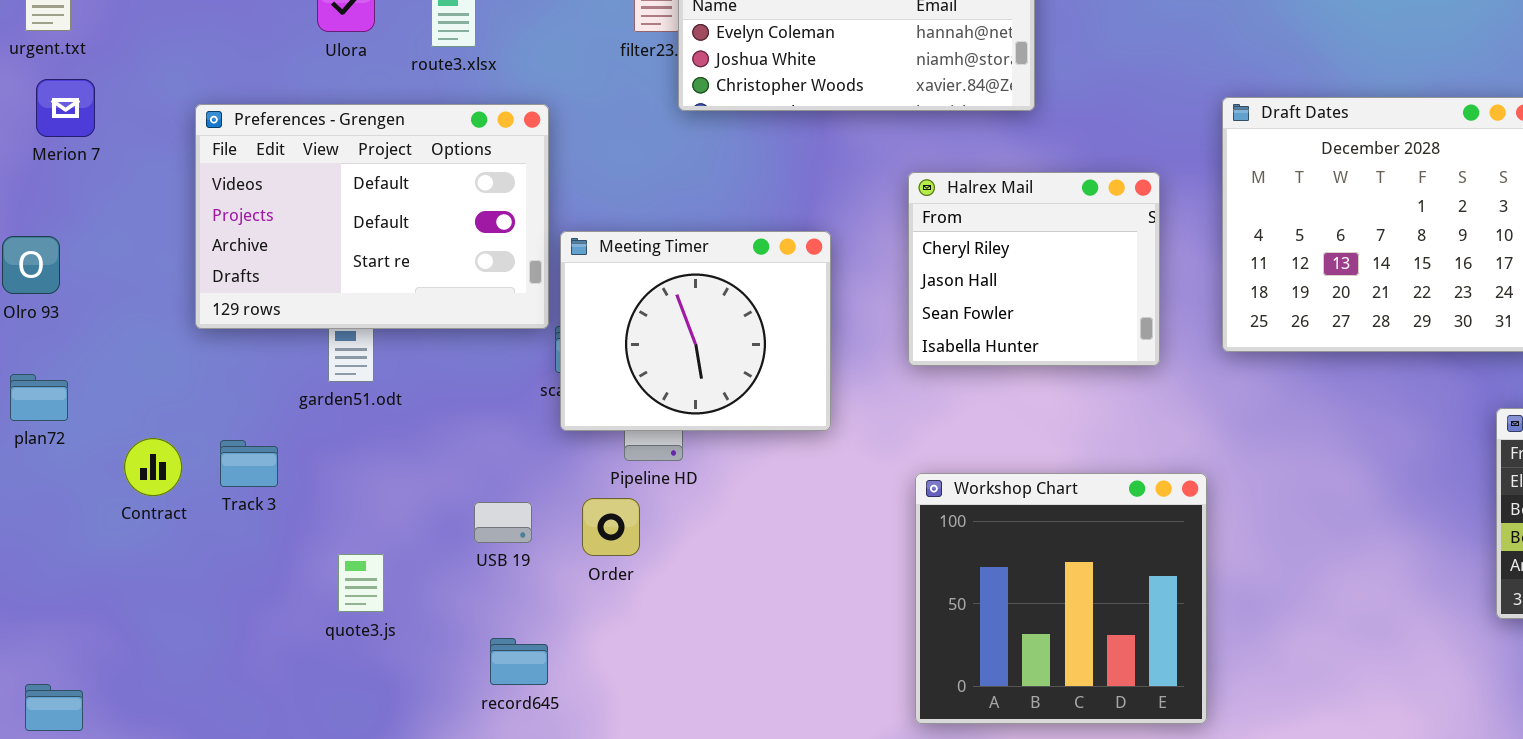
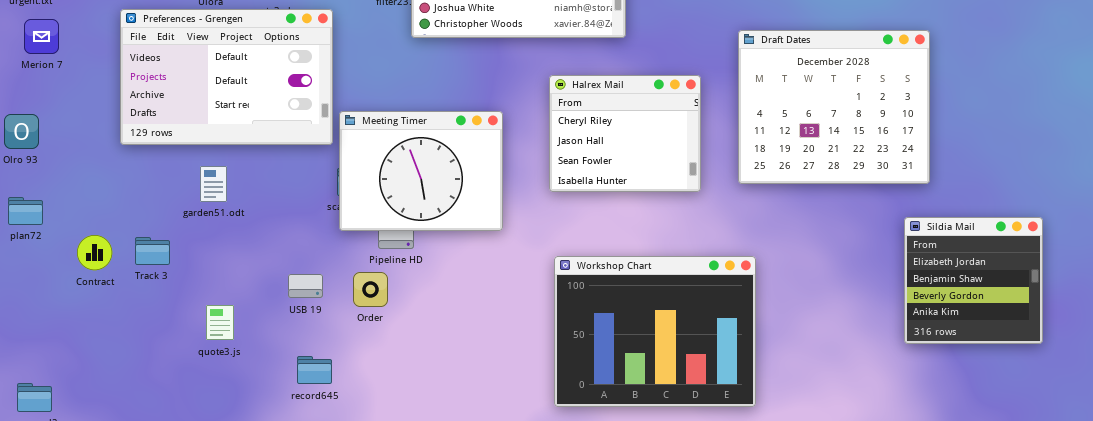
Preferences - Grengen: [195,104,549,329] -> [120,9,333,145], moved
Workshop Chart: [915,473,1207,724] -> [554,256,756,407], resized

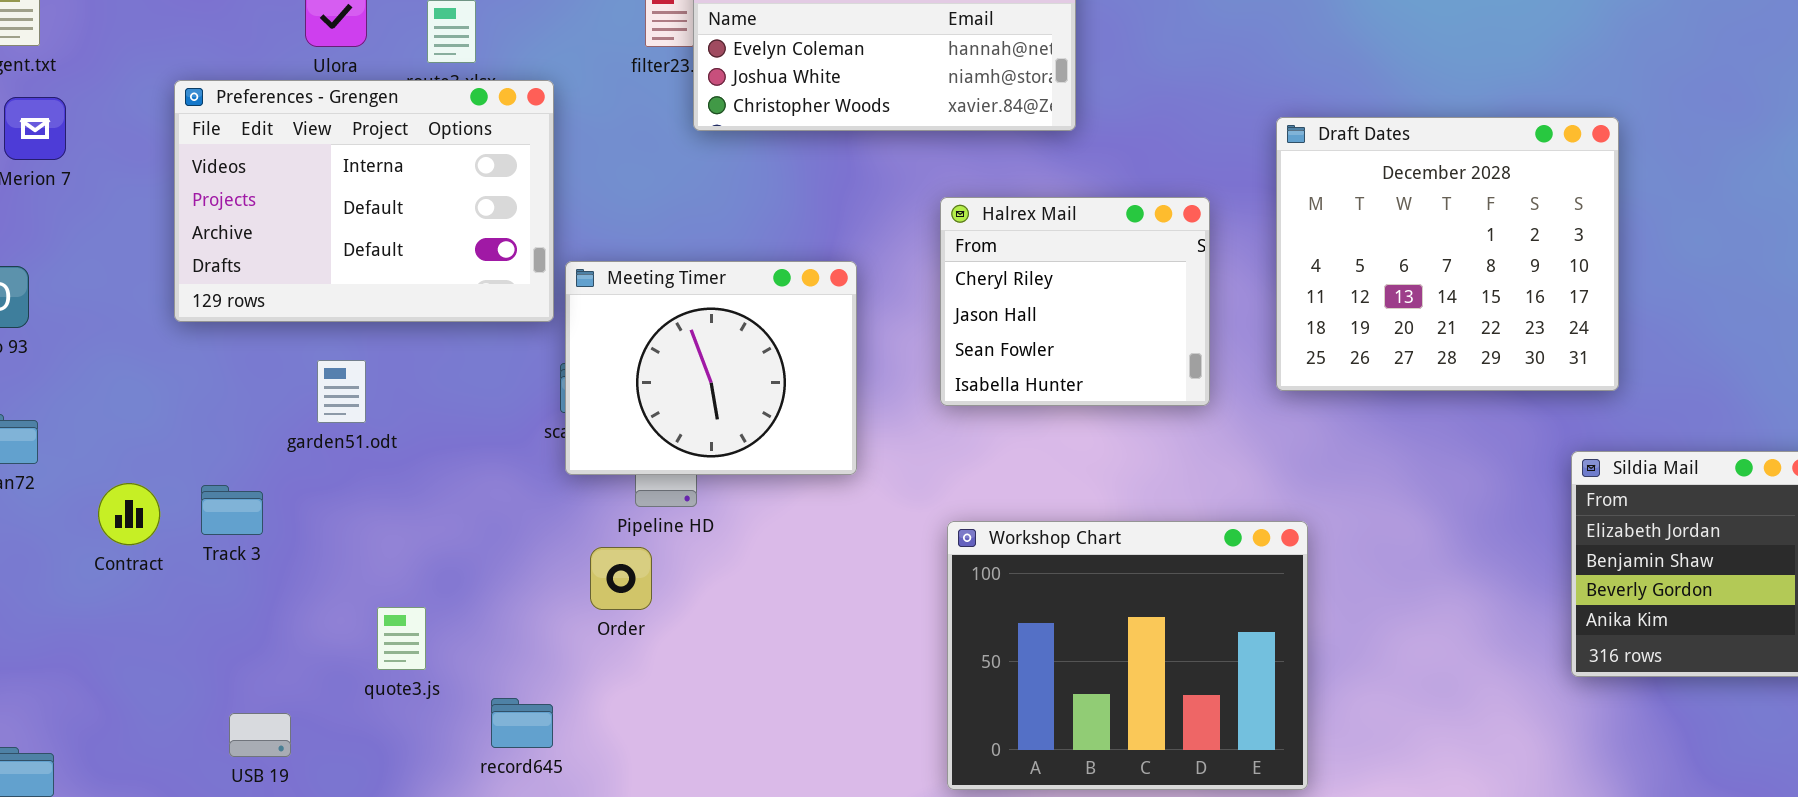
Preferences - Grengen: [120,9,333,145] -> [174,80,554,322], scrolled up 1 row
USB 19: [288,274,323,298] -> [229,713,291,757], moved
quote3.js: [206,305,234,340] -> [377,607,426,670], moved

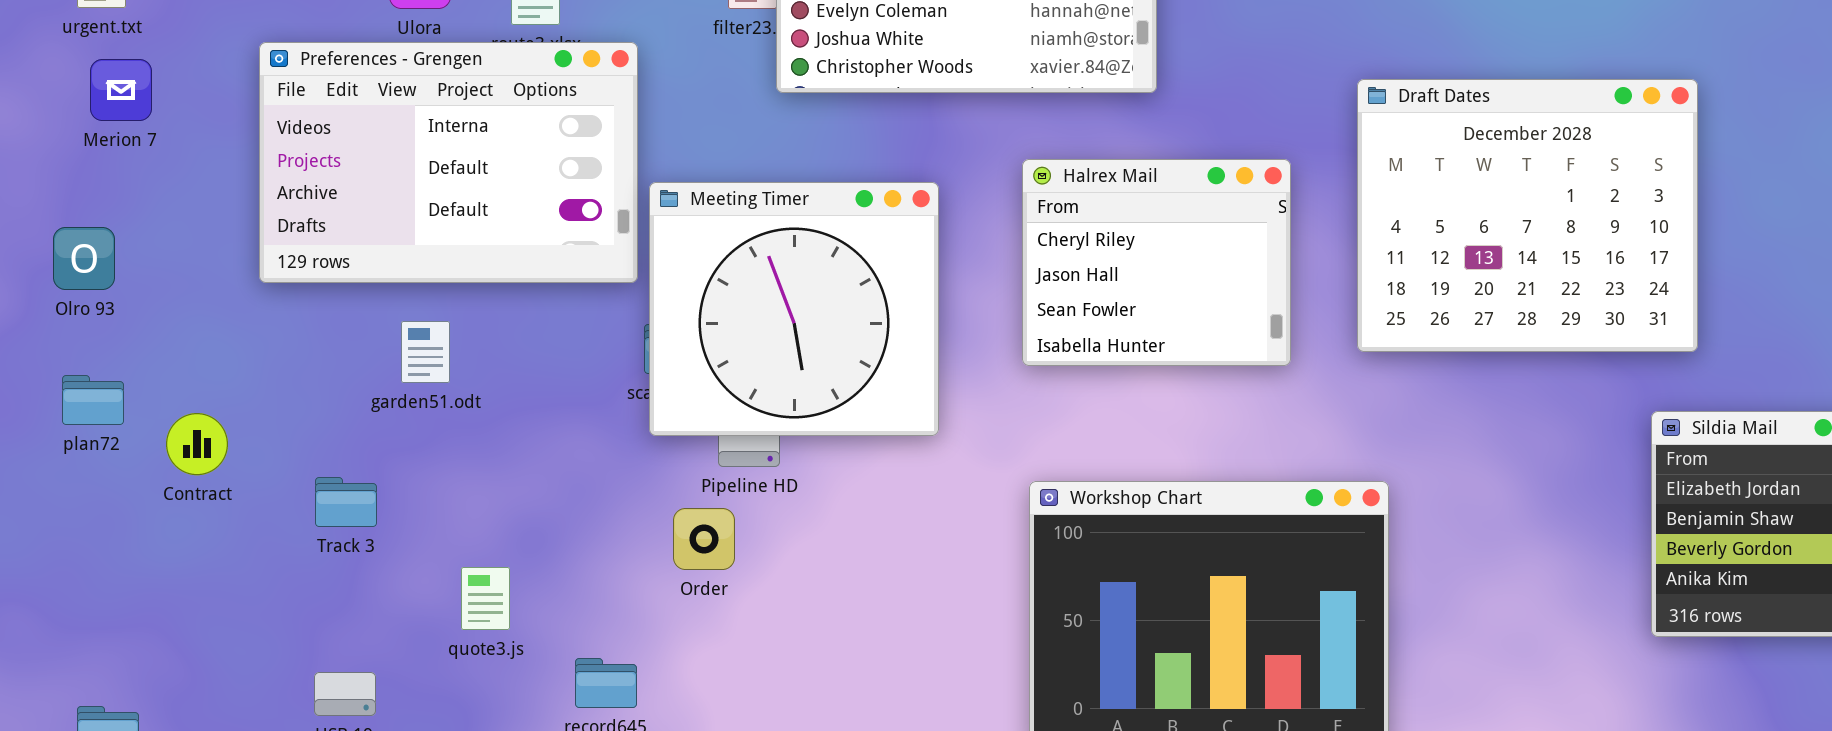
Meeting Timer: [565,261,857,475] -> [649,182,939,436], resized
Contract: [98,483,160,545] -> [166,413,228,475], moved
Track 3: [201,485,263,535] -> [315,477,377,527], moved

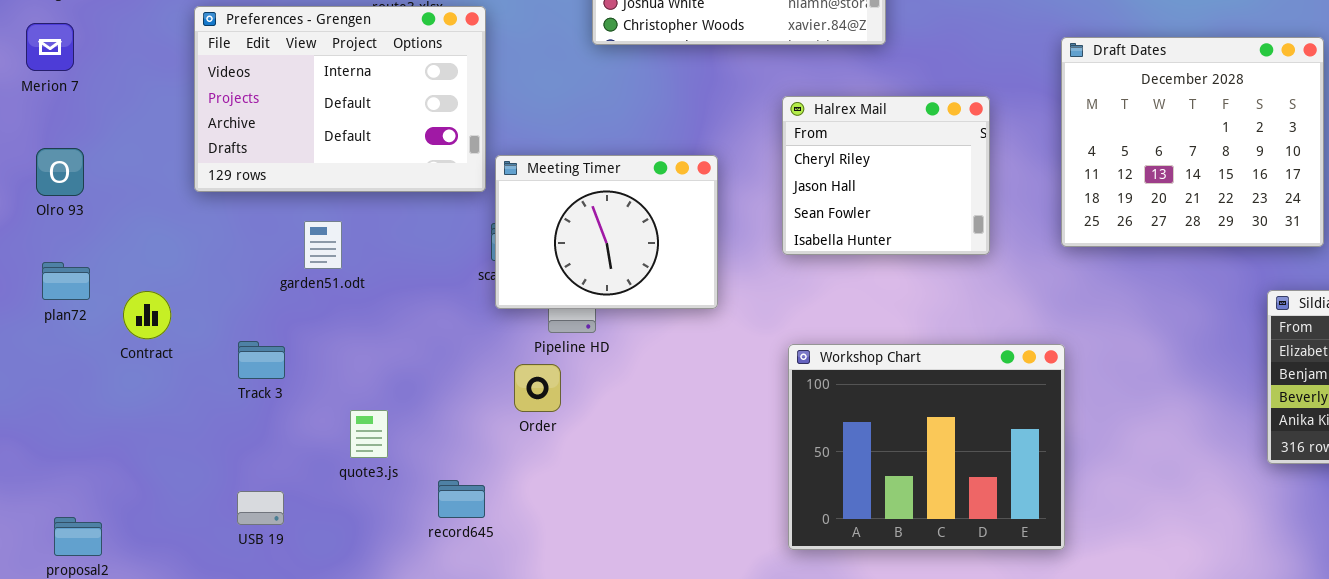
Merion 7: [90,59,152,121] -> [26,23,74,71], moved
Draft Dates: [1357,79,1698,352] -> [1061,37,1324,247], moved
Meeting Timer: [649,182,939,436] -> [495,155,718,309], resized

